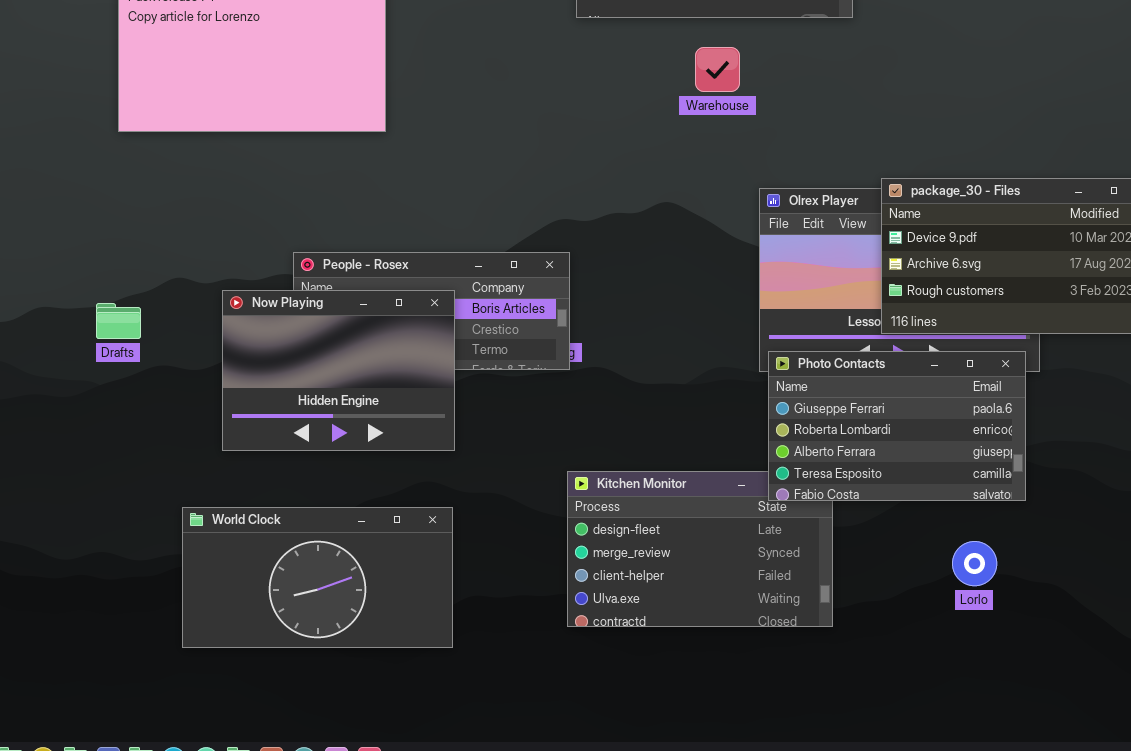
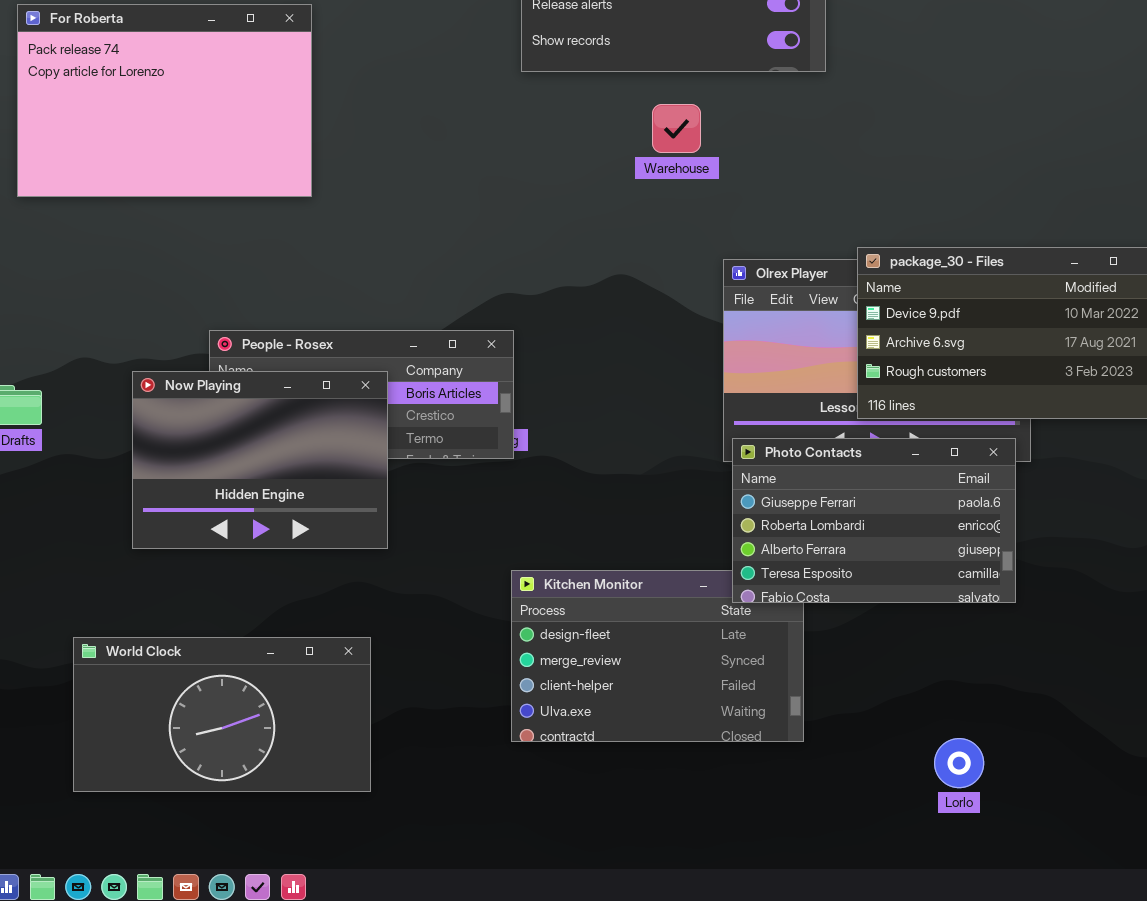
World Clock: [182,507,453,648] -> [73,637,371,792], moved
Lorlo: [952,541,997,586] -> [934,738,984,788], moved

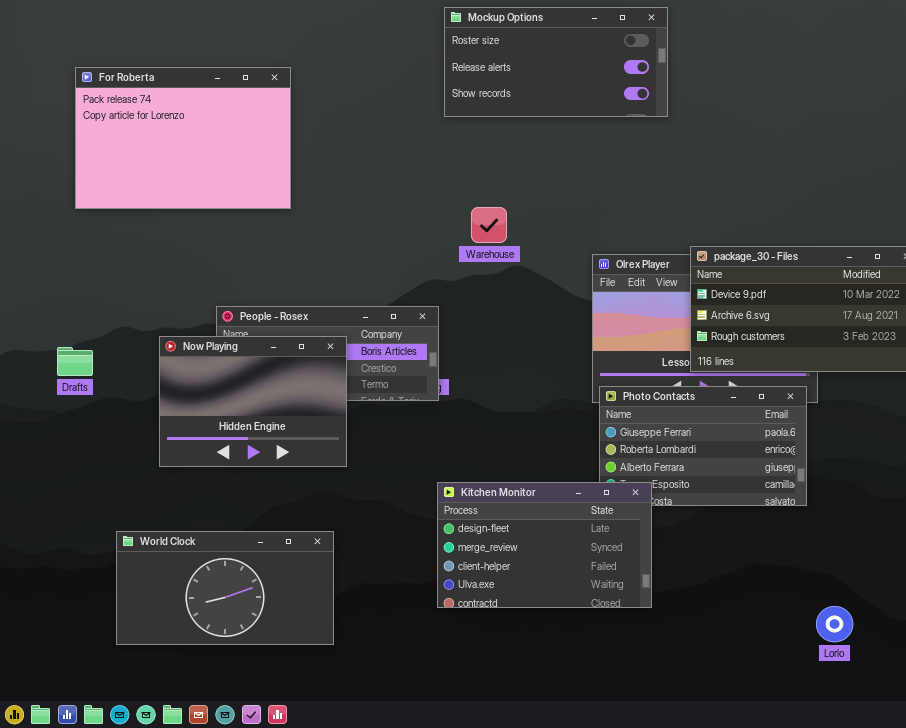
Warehouse: [652,104,701,153] -> [471,207,507,243], moved
Kitchen Monitor: [511,570,804,742] -> [437,482,652,608], raised
Lorlo: [934,738,984,788] -> [816,606,853,642], moved

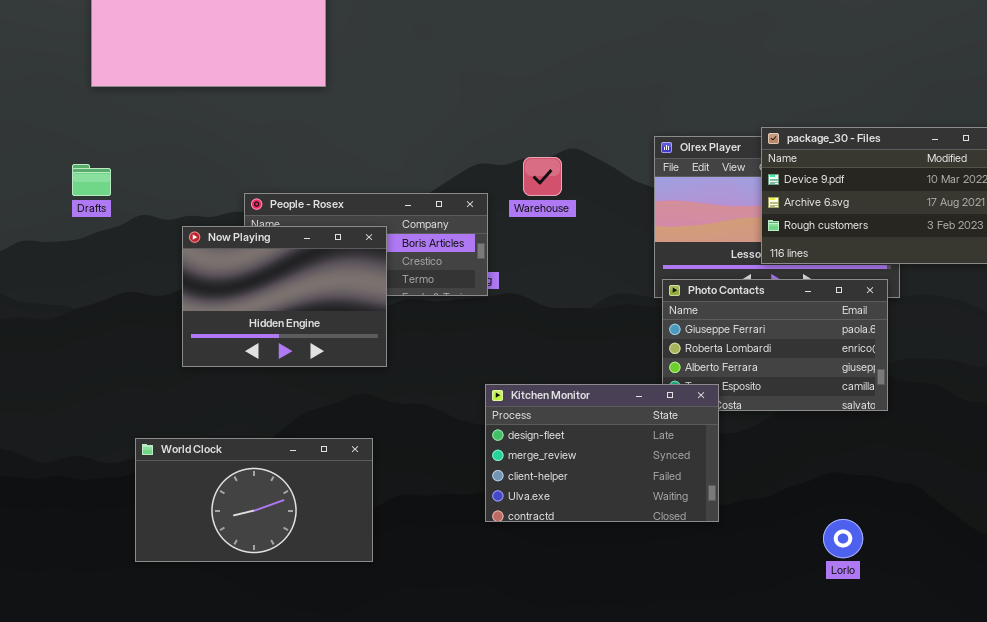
Warehouse: [471,207,507,243] -> [523,157,562,196], moved
Drafts: [57,347,93,376] -> [72,164,111,196], moved
Lorlo: [816,606,853,642] -> [823,519,863,558], moved

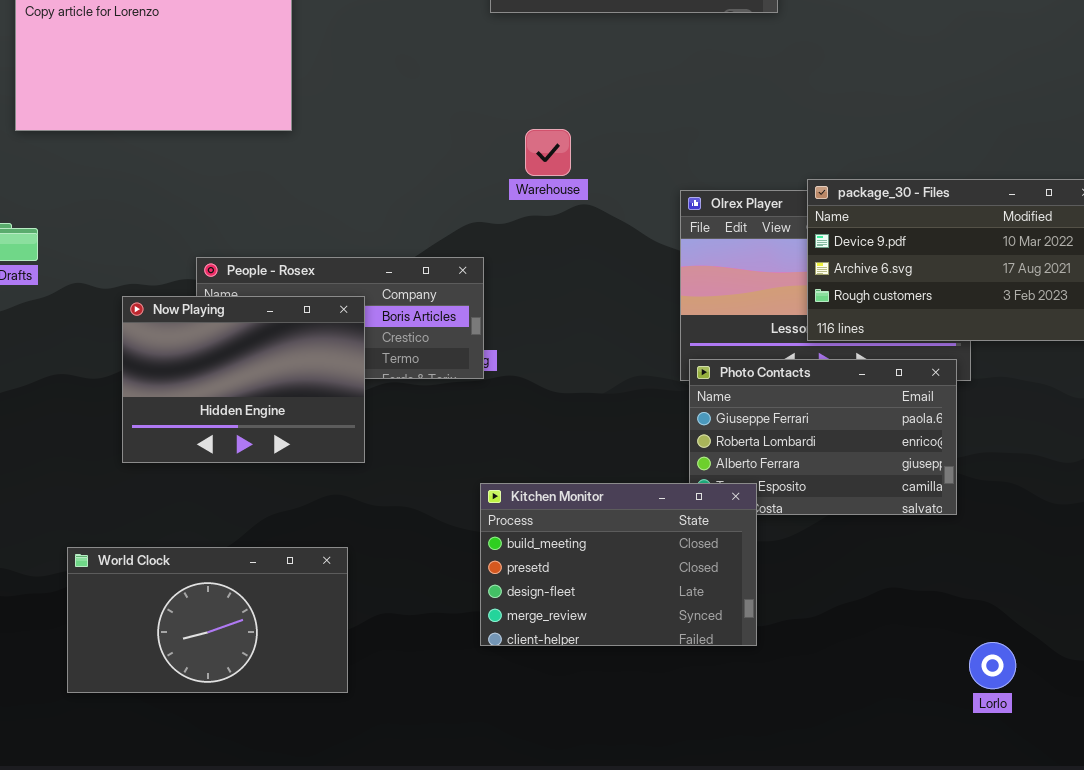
Warehouse: [523,157,562,196] -> [525,129,571,176], moved
Kitchen Monitor: [485,384,719,522] -> [480,483,757,646], scrolled up 2 rows
Lorlo: [823,519,863,558] -> [969,642,1016,689], moved

